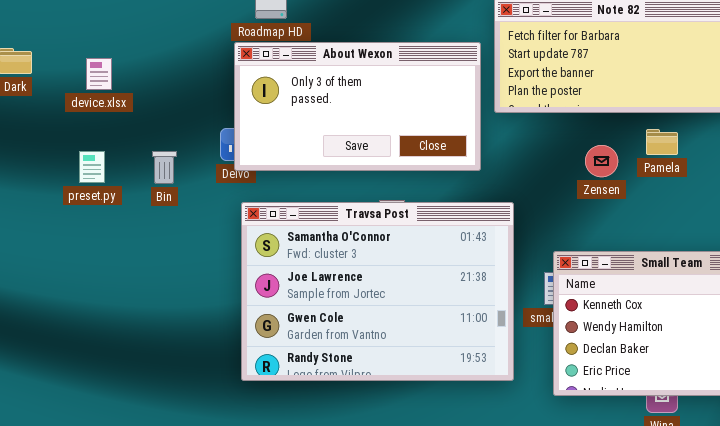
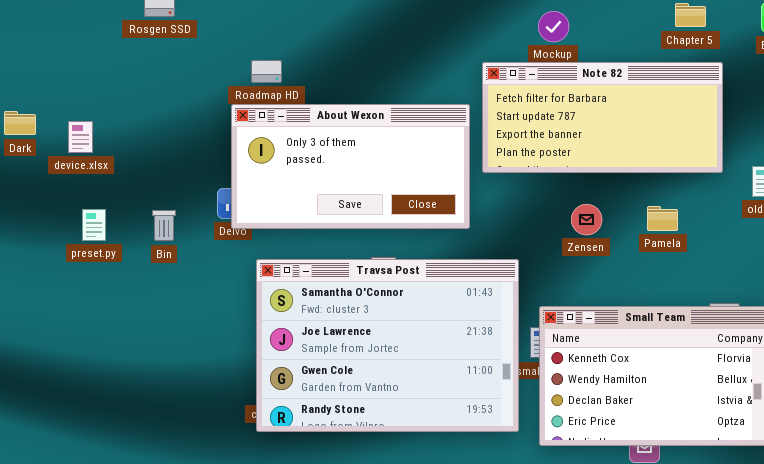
device.xlsx: [86,58,112,90] -> [68,121,93,153], moved
Pamela: [646,129,678,155] -> [647,206,678,231], moved
Travsa Post: [241,202,514,381] -> [256,259,519,432], moved

